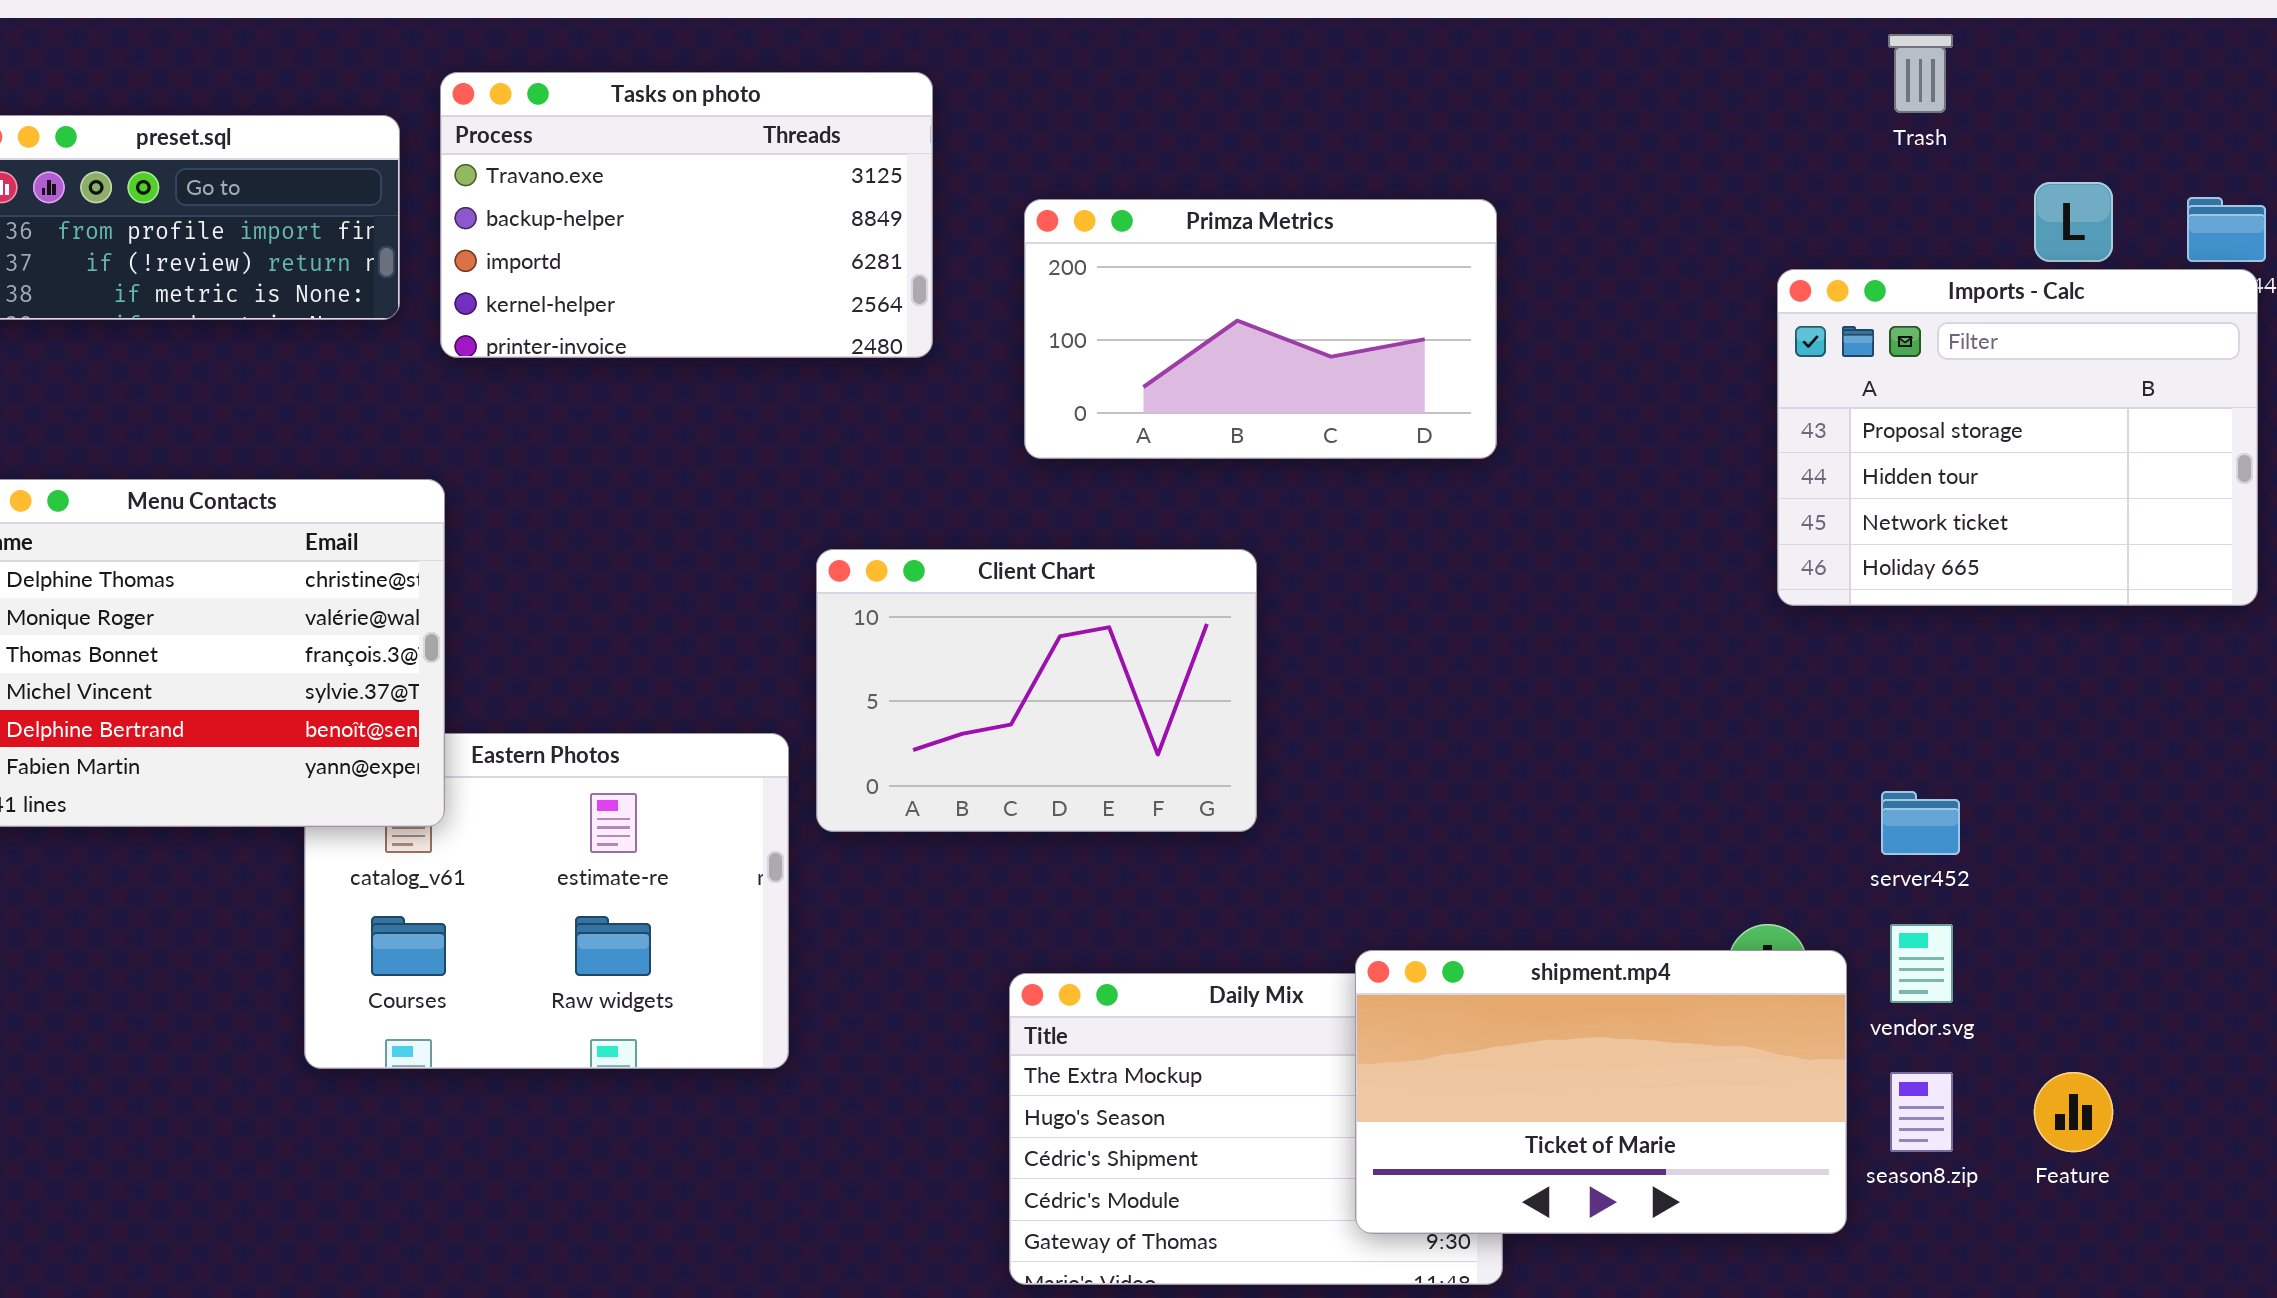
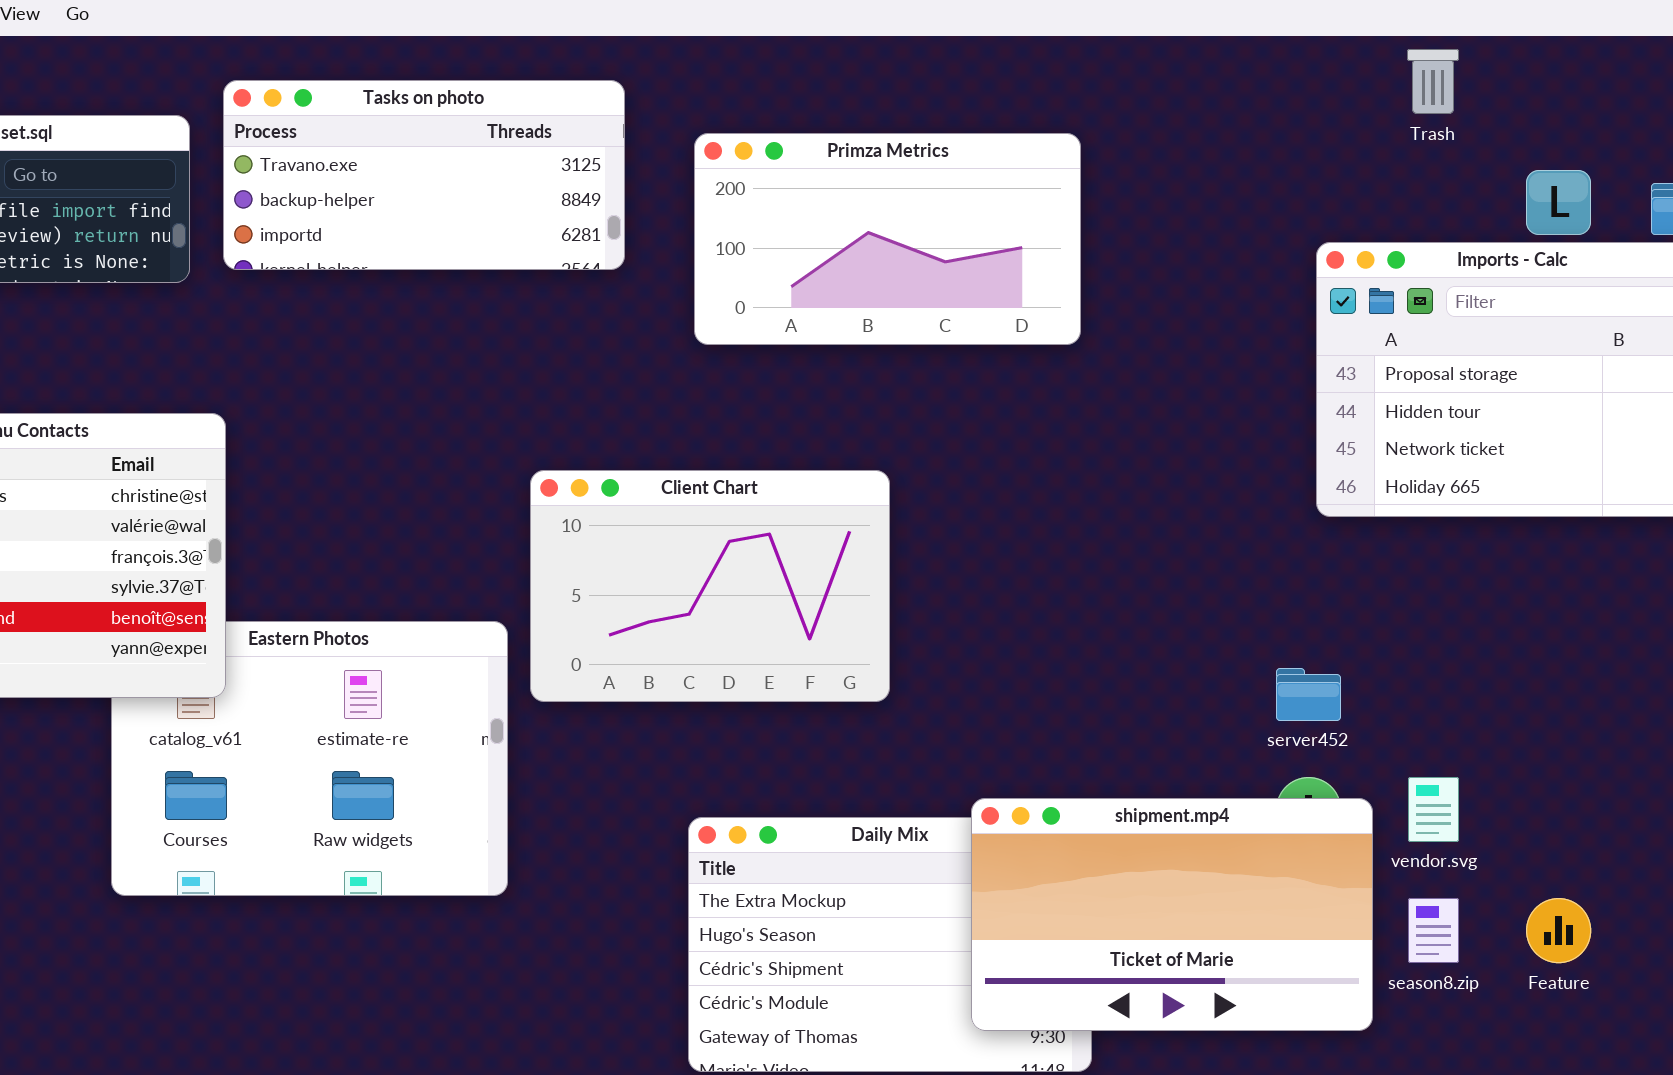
Tasks on photo: [440,72,933,358] -> [223,80,625,270], resized
Primza Metrics: [1024,199,1497,459] -> [694,133,1081,345], moved
server452: [1881,791,1960,855] -> [1276,668,1341,721], moved

